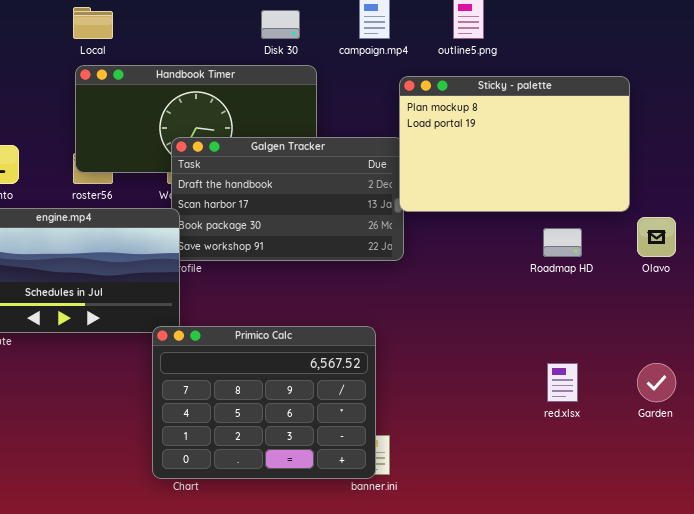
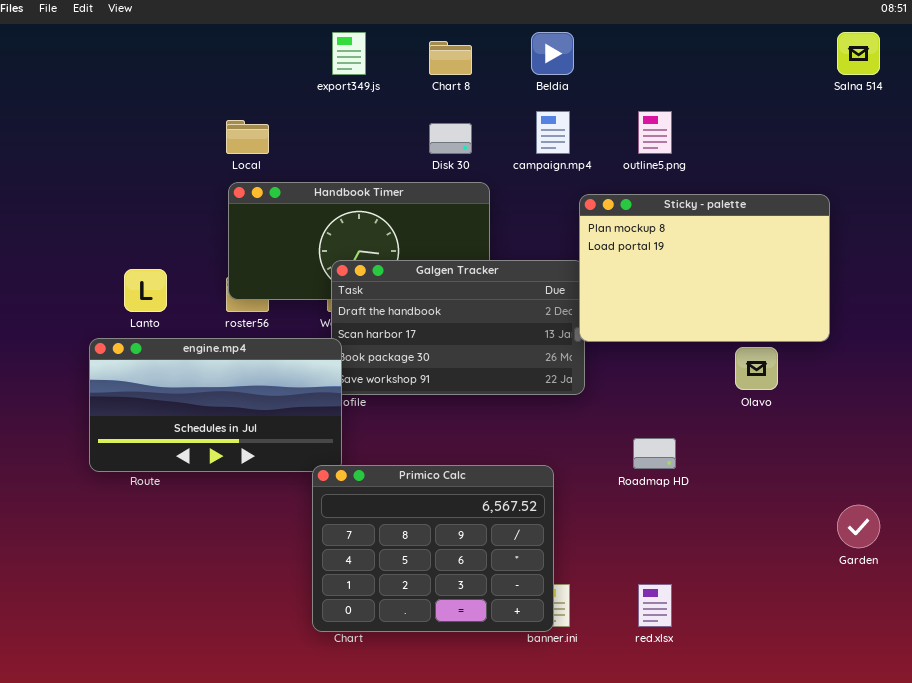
Olavo: [637,217,676,257] -> [735,347,778,390], moved
Roadmap HD: [543,228,582,257] -> [633,438,676,469], moved
red.xlsx: [547,363,578,402] -> [638,584,672,627], moved

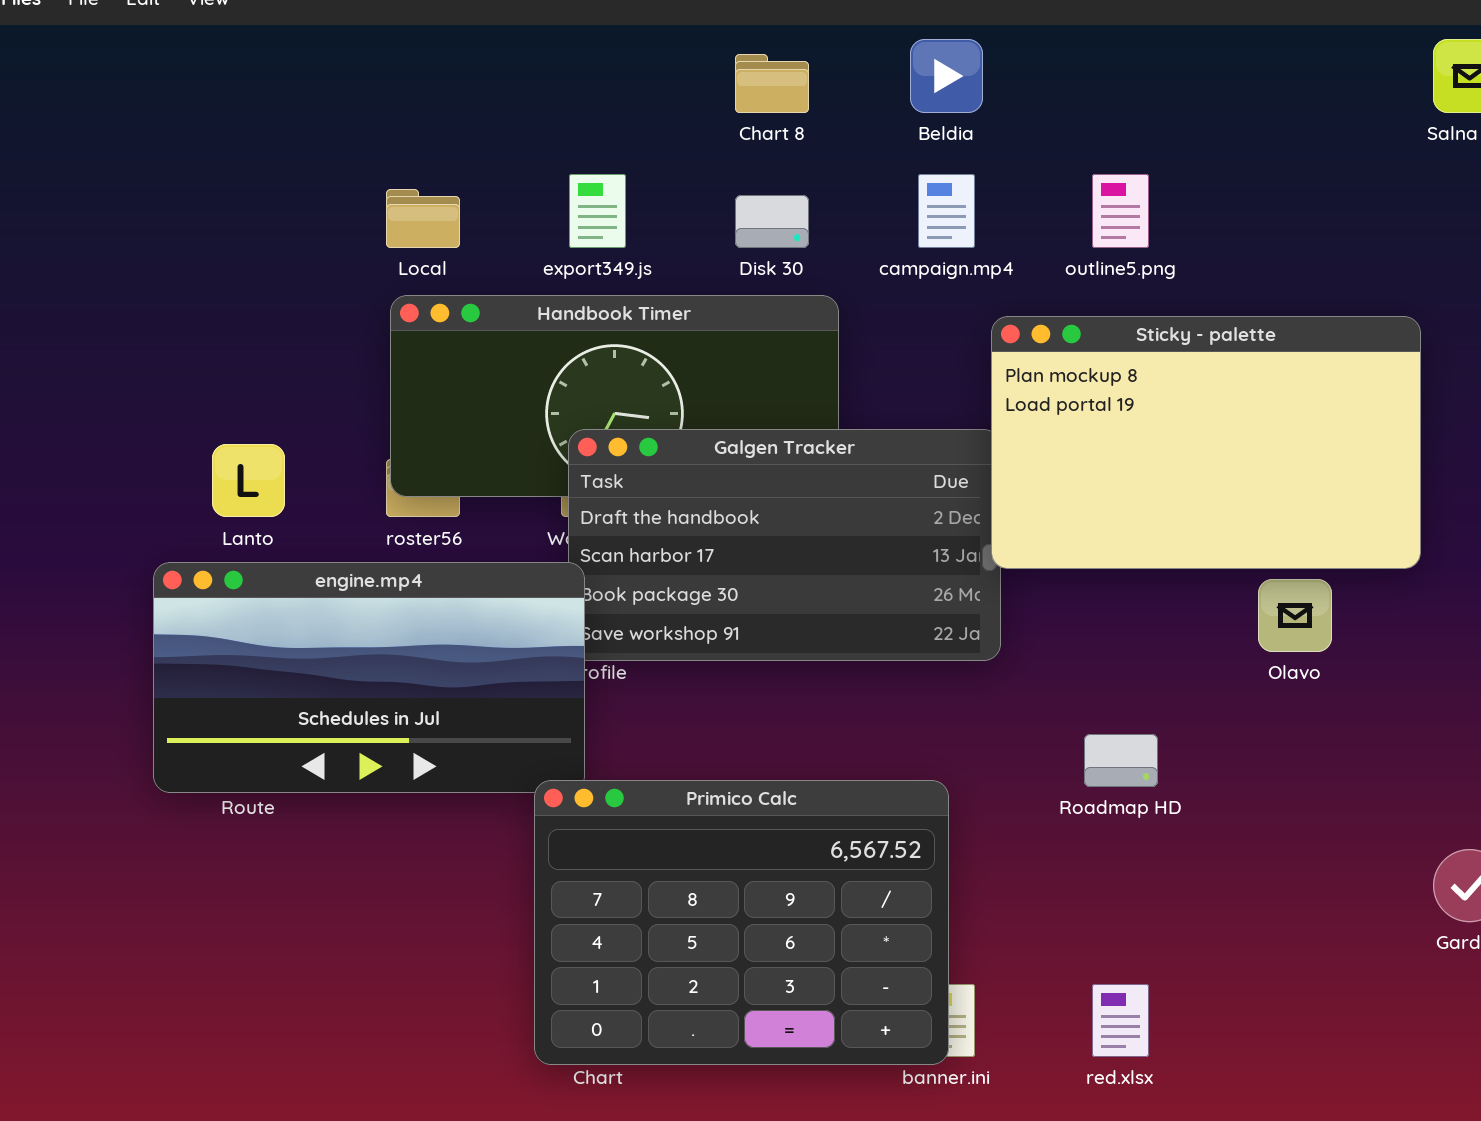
export349.js: [332,32,366,75] -> [569,174,626,248], moved

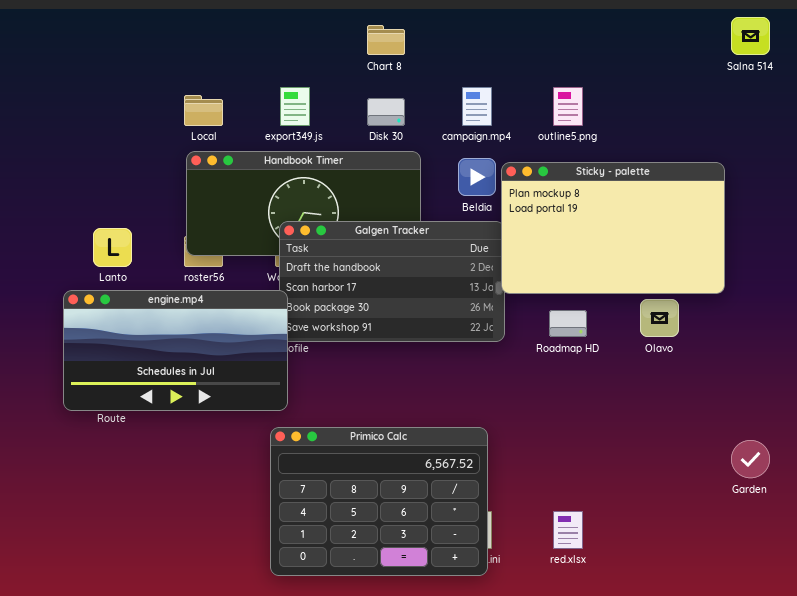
Beldia: [910,39,983,113] -> [458,158,496,196], moved
Roadmap HD: [1084,734,1158,787] -> [549,310,587,337], moved
Primico Calc: [534,780,949,1065] -> [270,427,488,576], moved

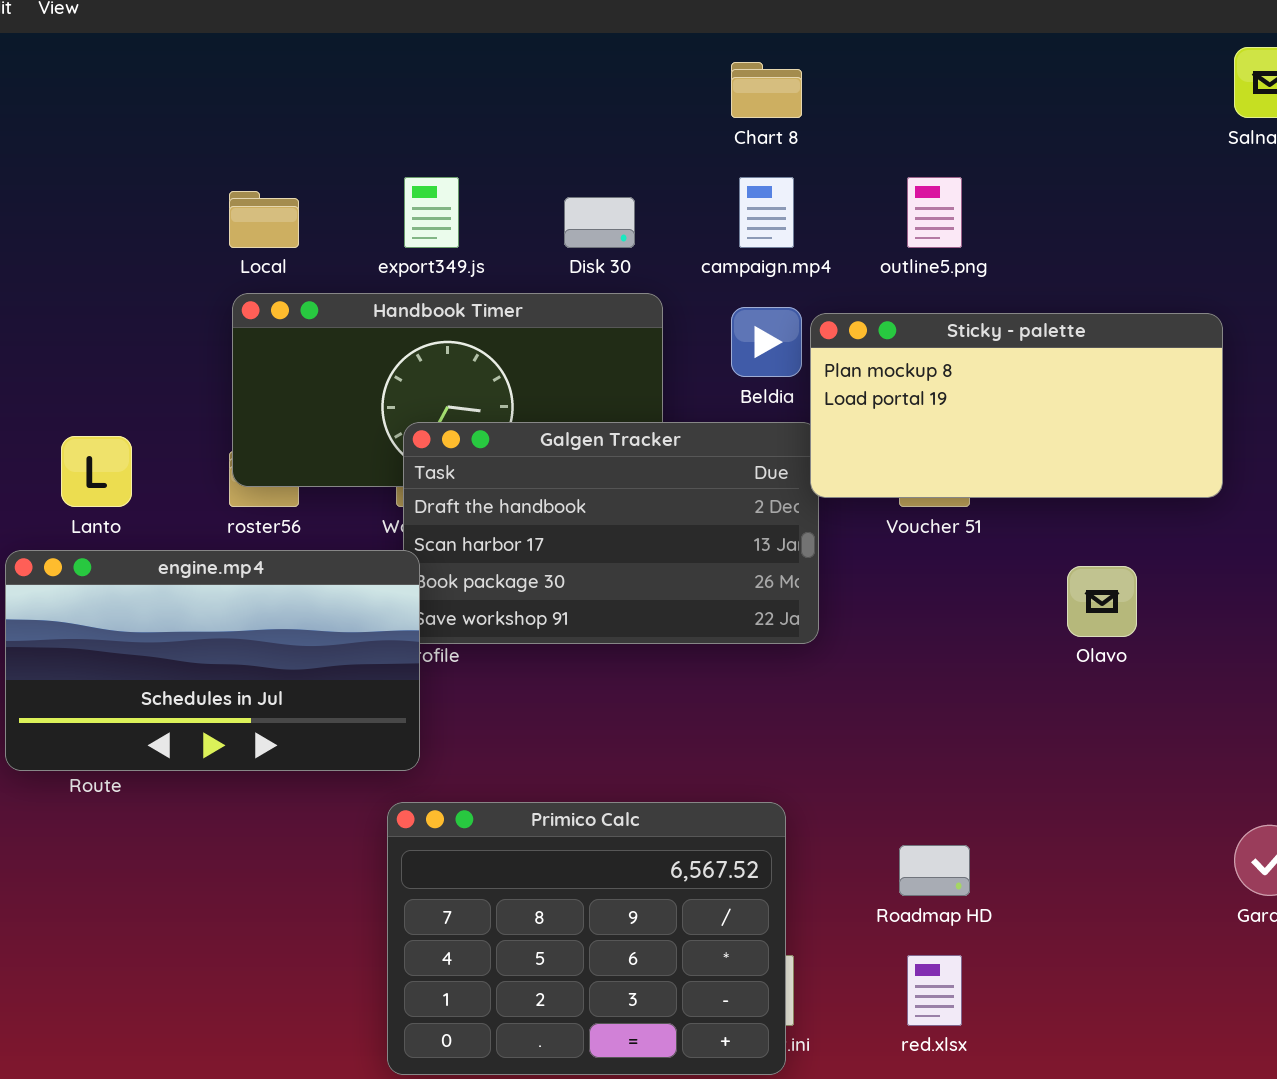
Chart 8: [367,25,405,55] -> [731,62,802,118], moved
Sticky - palette: [501,162,725,294] -> [810,313,1223,498], resized
Roadmap HD: [549,310,587,337] -> [899,845,970,896], moved

